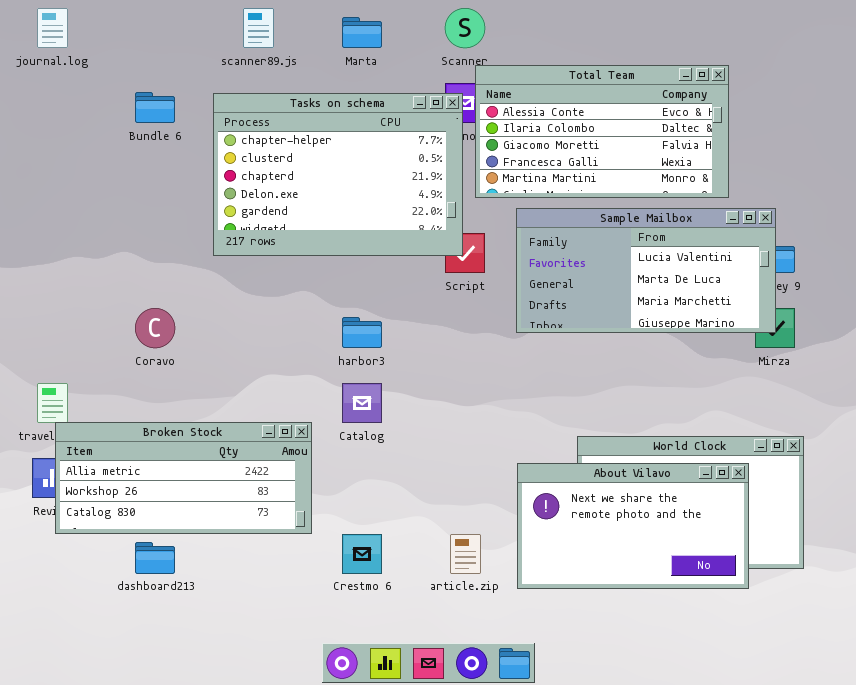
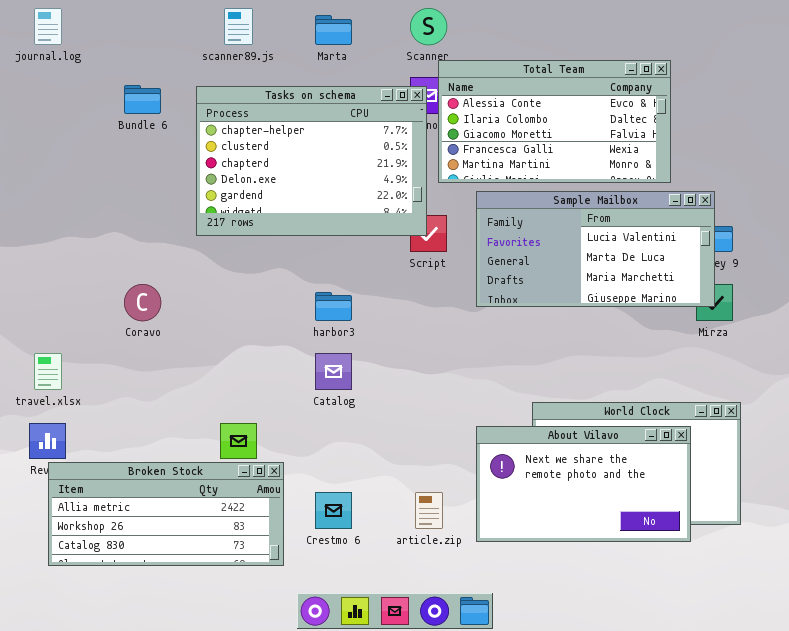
Broken Stock: [55,422,312,534] -> [48,462,284,566], moved

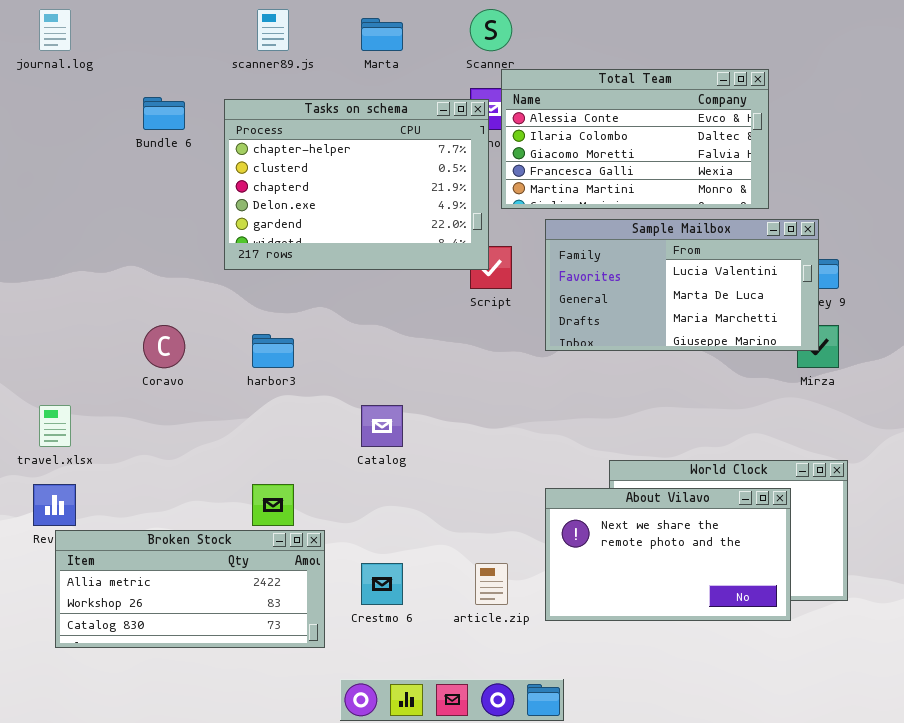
harbor3: [315,292,352,321] -> [252,334,294,368], moved

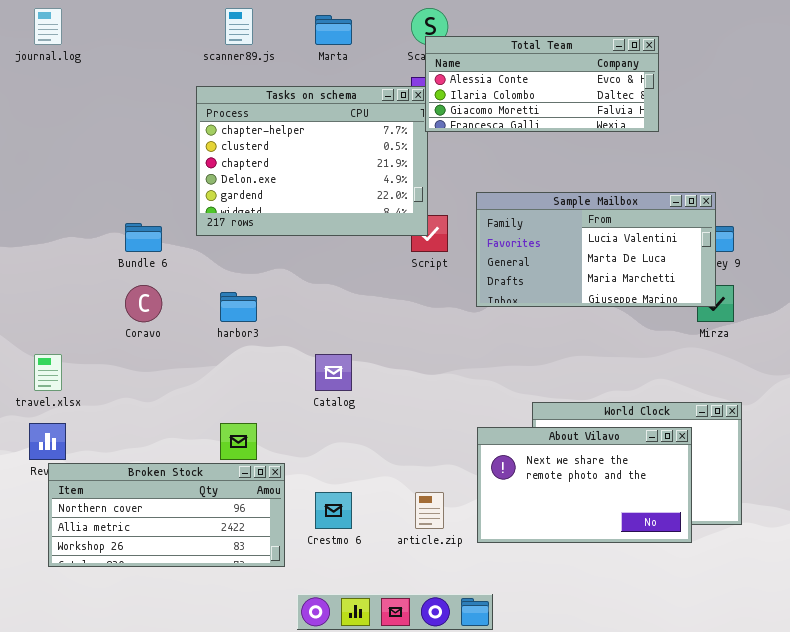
Total Team: [501,69,769,209] -> [425,36,659,132], moved, resized
Bundle 6: [143,97,185,130] -> [125,223,162,252], moved
Broken Stock: [55,530,325,648] -> [48,463,285,567], scrolled up 1 row

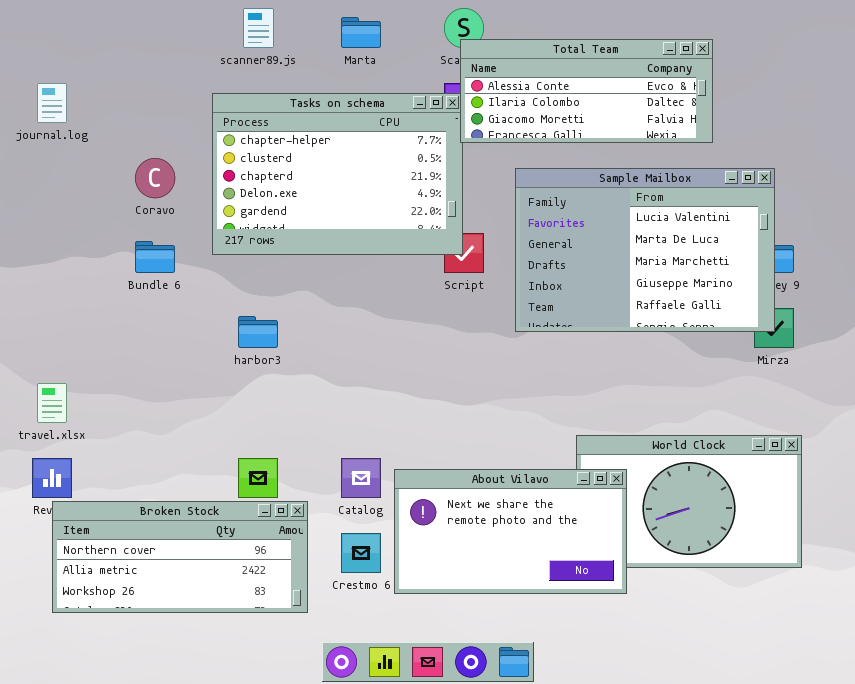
journal.log: [34,8,62,45] -> [37,83,67,123], moved
Sample Mailbox: [476,192,716,307] -> [515,168,775,332], resized
Coravo: [125,285,162,322] -> [135,158,175,198], moved
Catalog: [315,354,352,391] -> [341,458,381,498], moved
About Vilavo: [477,427,692,543] -> [394,469,627,594], moved

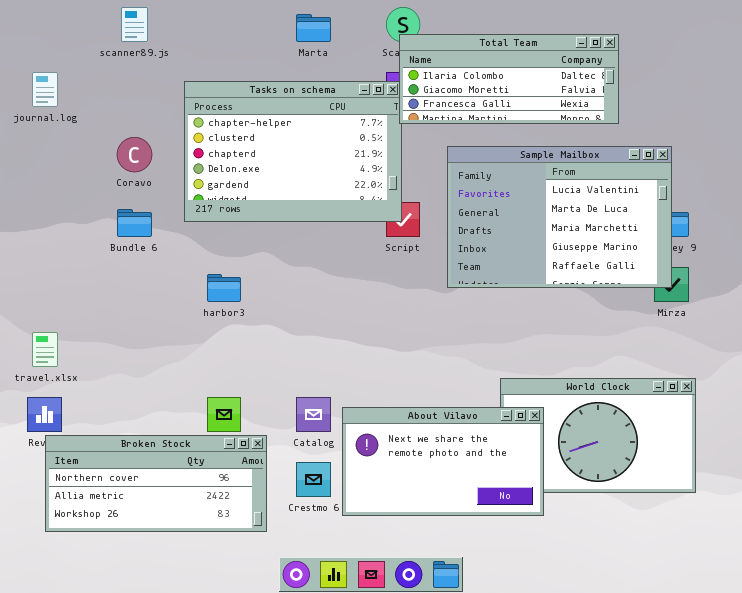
scanner89.js: [243,8,274,48] -> [121,7,148,42], moved
Total Team: [460,39,713,143] -> [399,34,619,124], scrolled down 1 row

